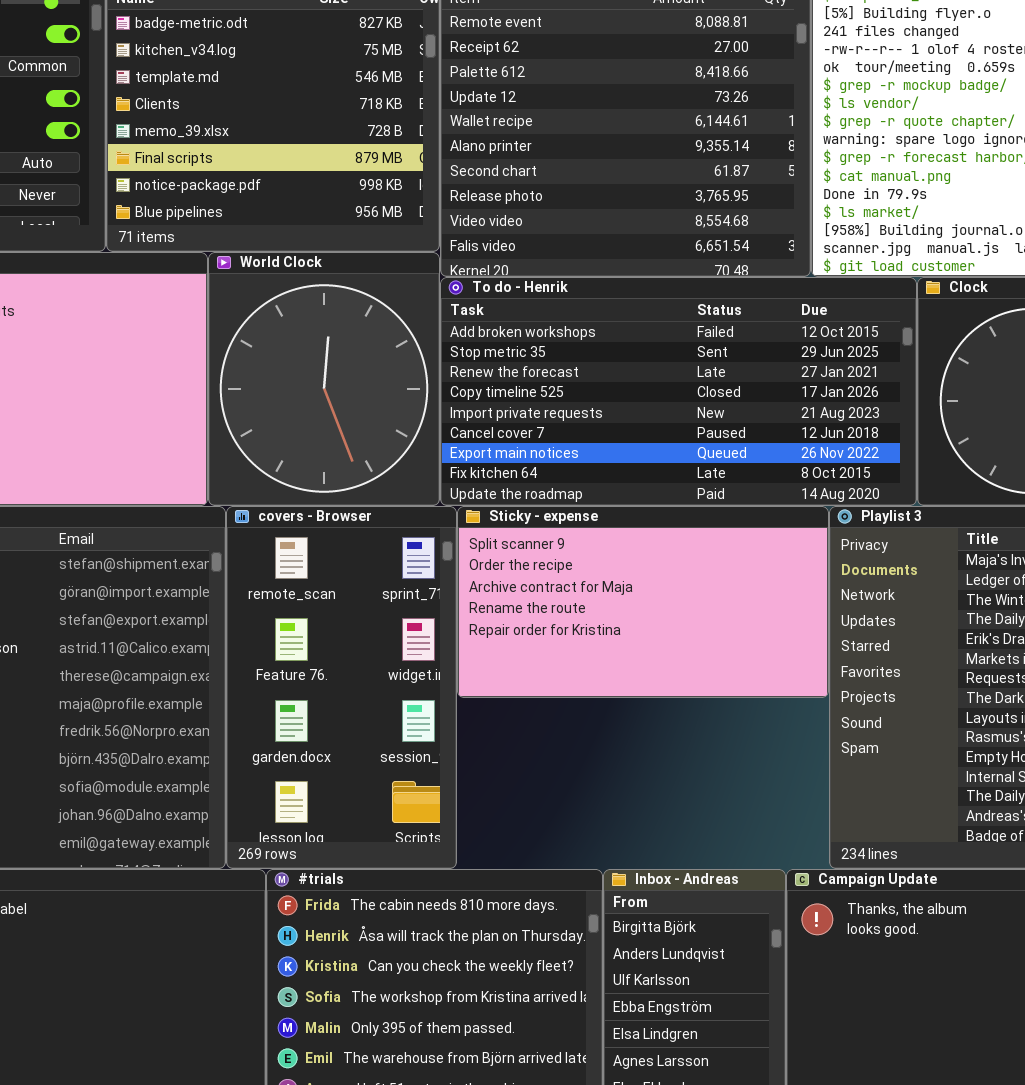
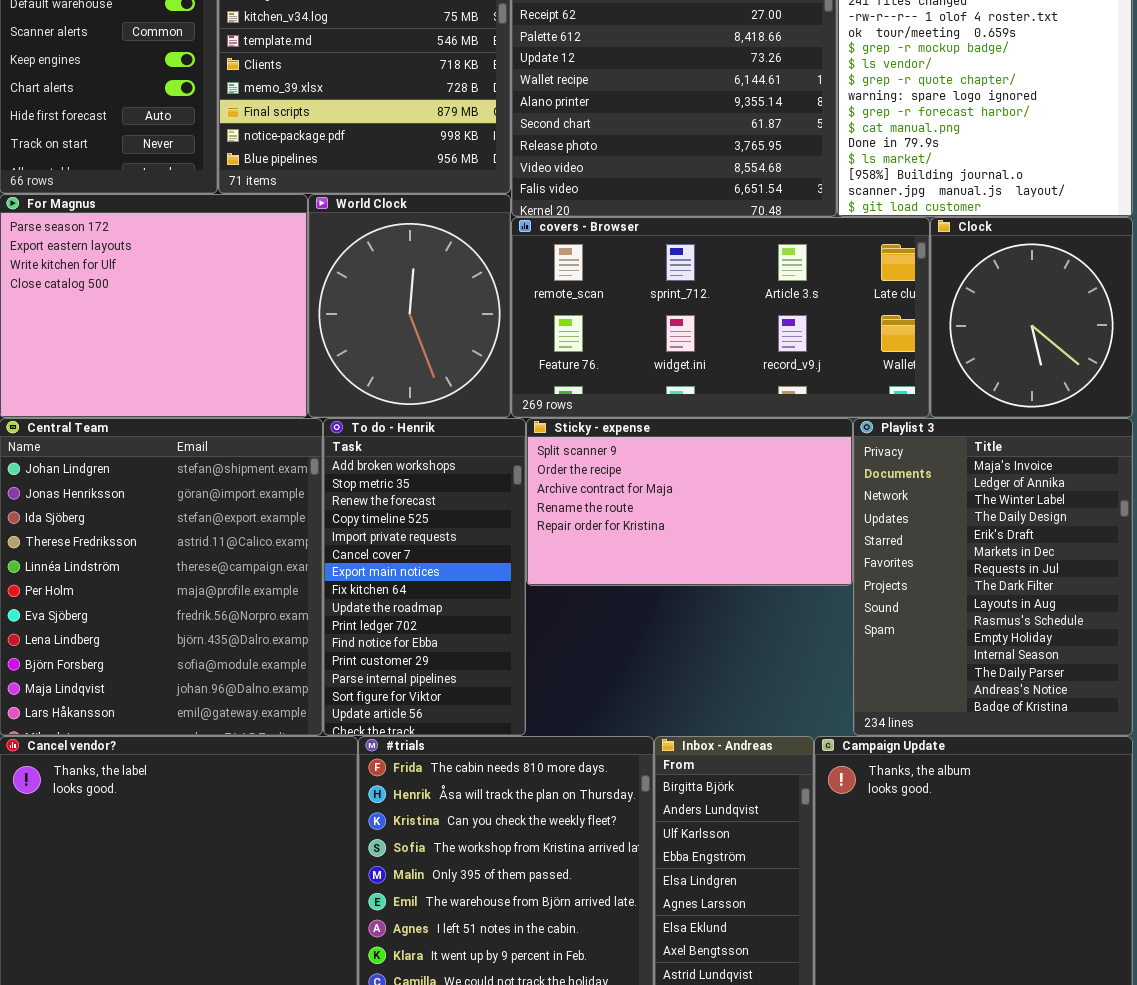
To do - Henrik: [440,277,917,506] -> [323,418,526,736], moved, resized
covers - Browser: [226,506,457,869] -> [511,217,930,418], moved, resized

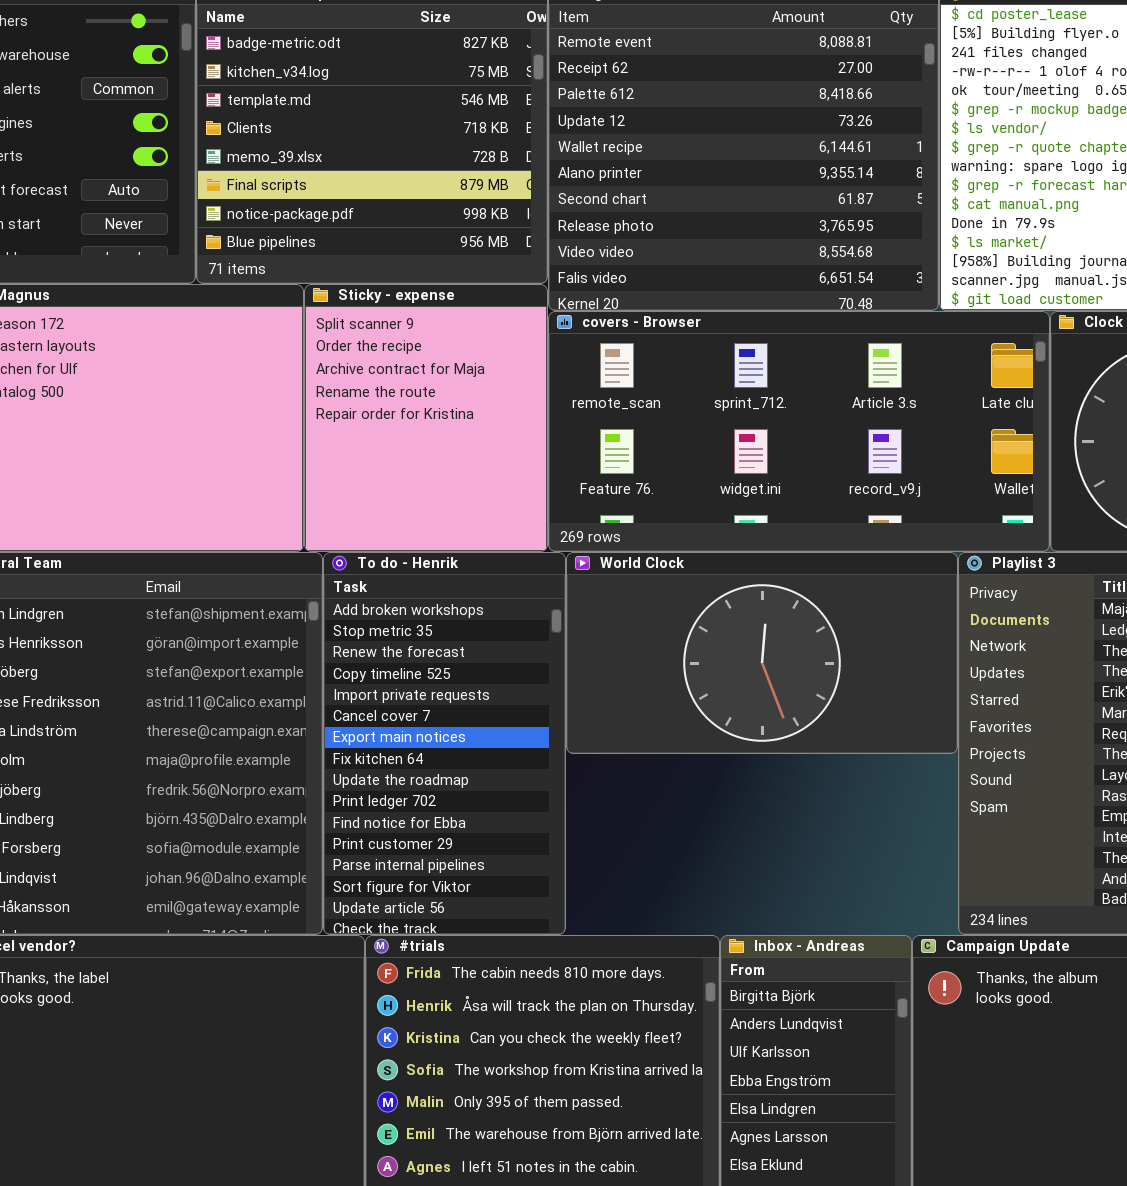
World Clock: [308,194,511,418] -> [566,552,958,754], moved, resized
Sticky - expense: [526,418,853,586] -> [304,284,548,552], moved, resized

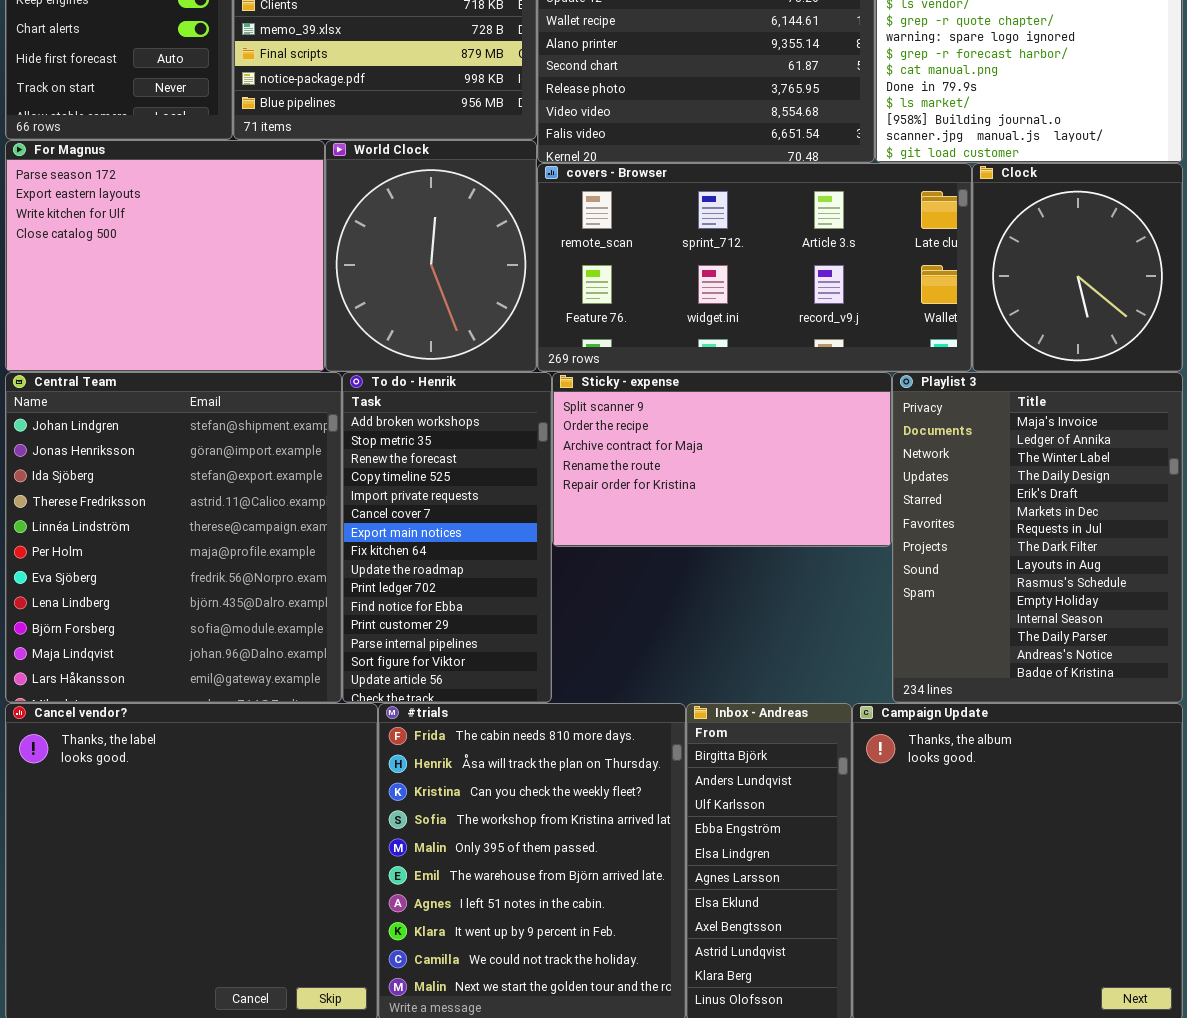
Sticky - expense: [304,284,548,552] -> [552,372,892,547], moved, resized
World Clock: [566,552,958,754] -> [325,140,537,372], moved, resized

